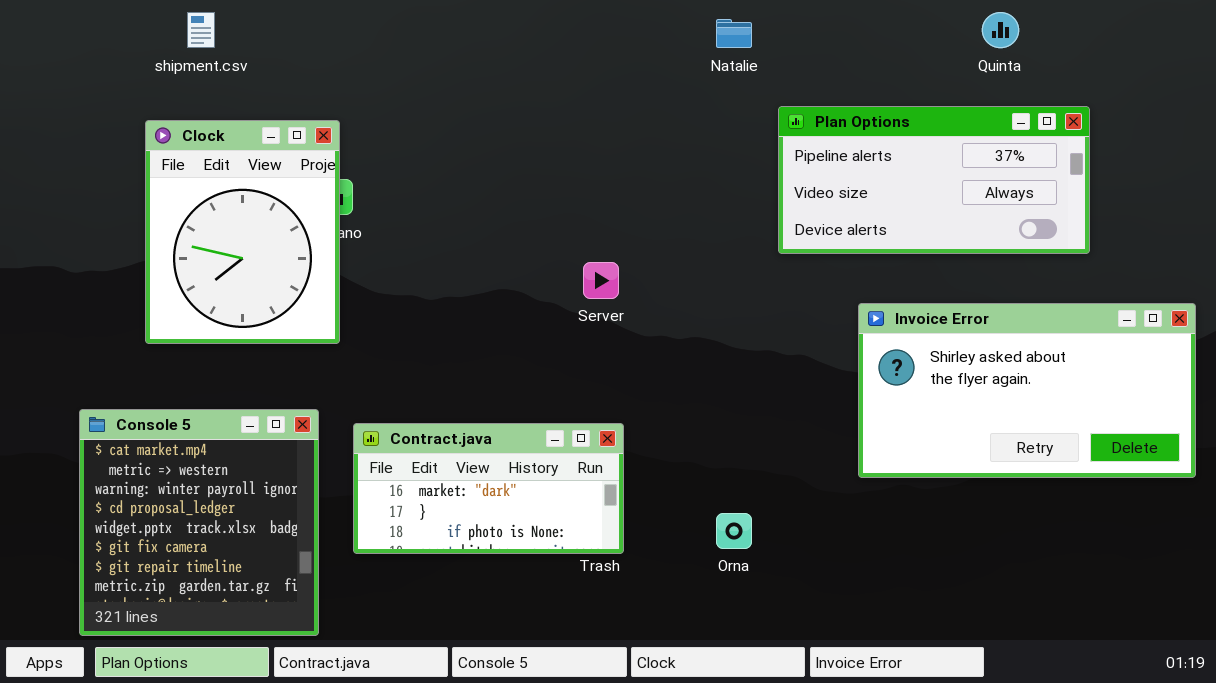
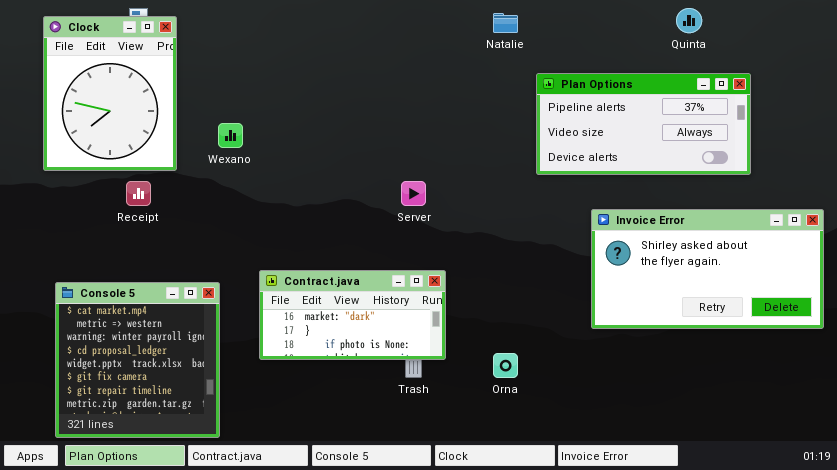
Clock: [145,120,340,344] -> [43,16,177,171], moved
Contract.java: [353,423,624,554] -> [259,270,446,360], moved

